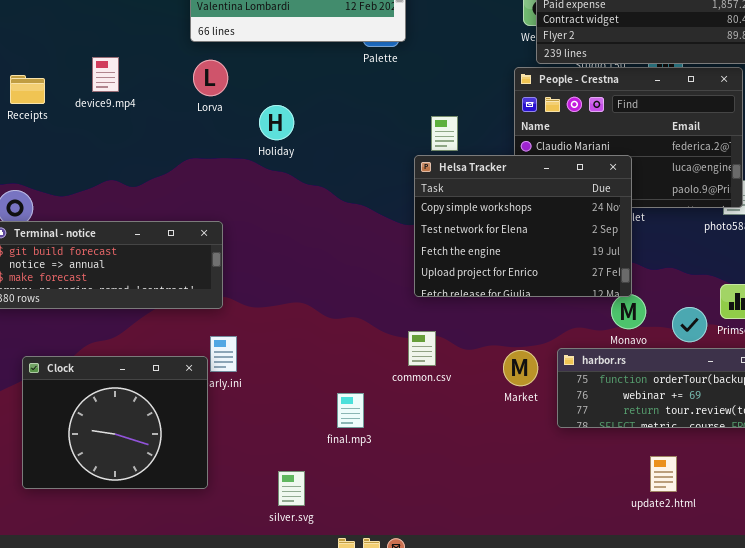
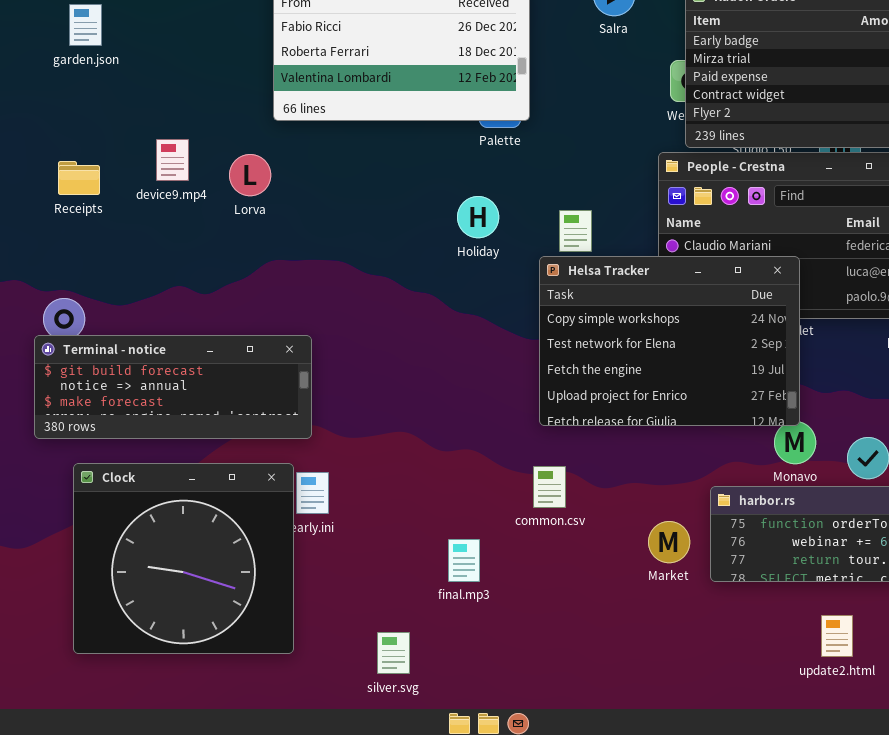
Lorva: [193,60,228,96] -> [229,154,271,196], moved
Holiday: [259,105,294,140] -> [457,196,499,238], moved
Market: [503,350,538,386] -> [648,521,690,563], moved
Clock: [22,356,208,489] -> [73,463,294,654], resized

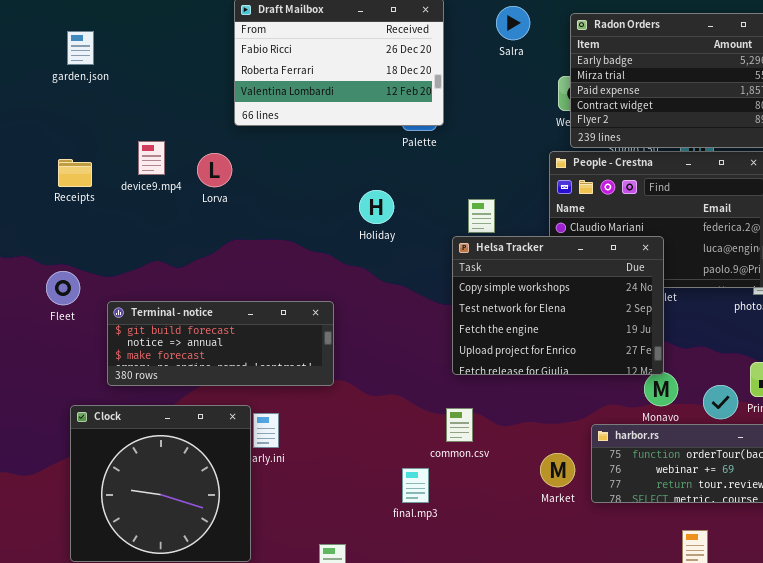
Holiday: [457,196,499,238] -> [359,190,394,224], moved
Terminal - notice: [34,335,312,439] -> [107,301,334,386], moved
final.mp3: [448,539,480,582] -> [402,468,429,503], moved

